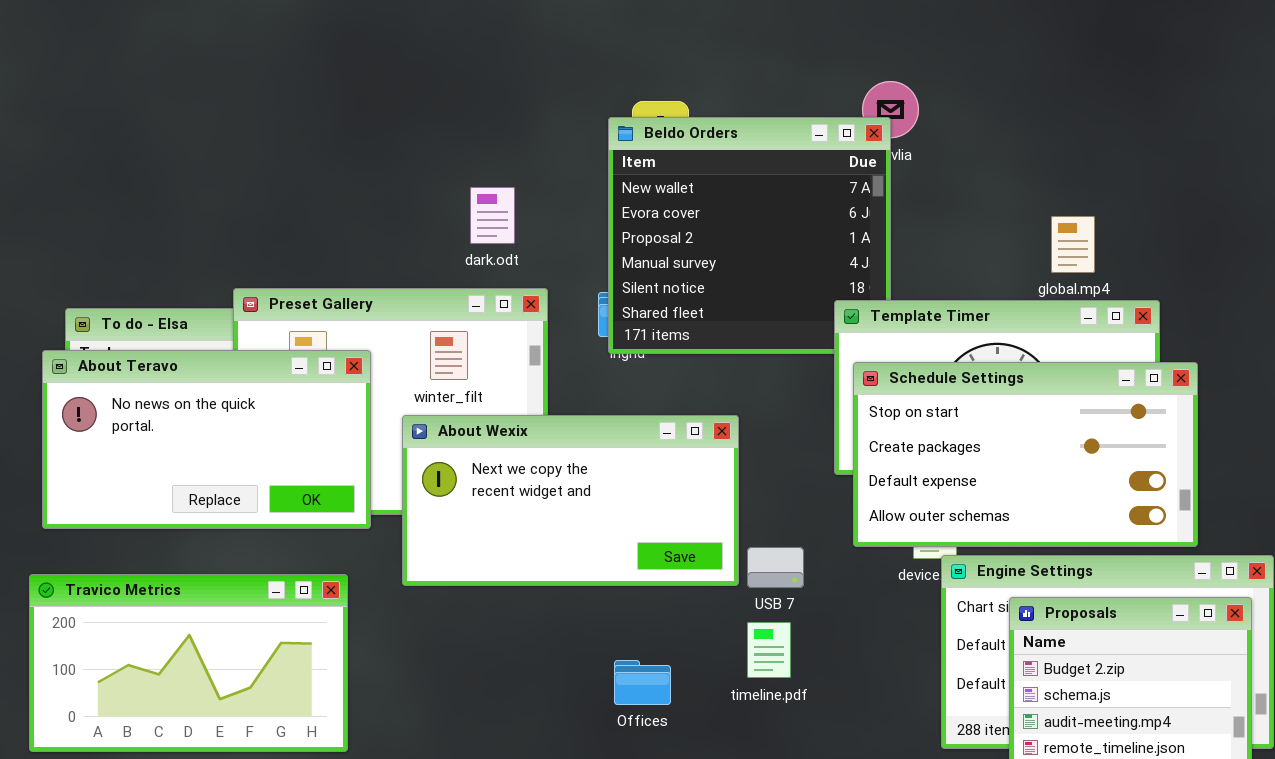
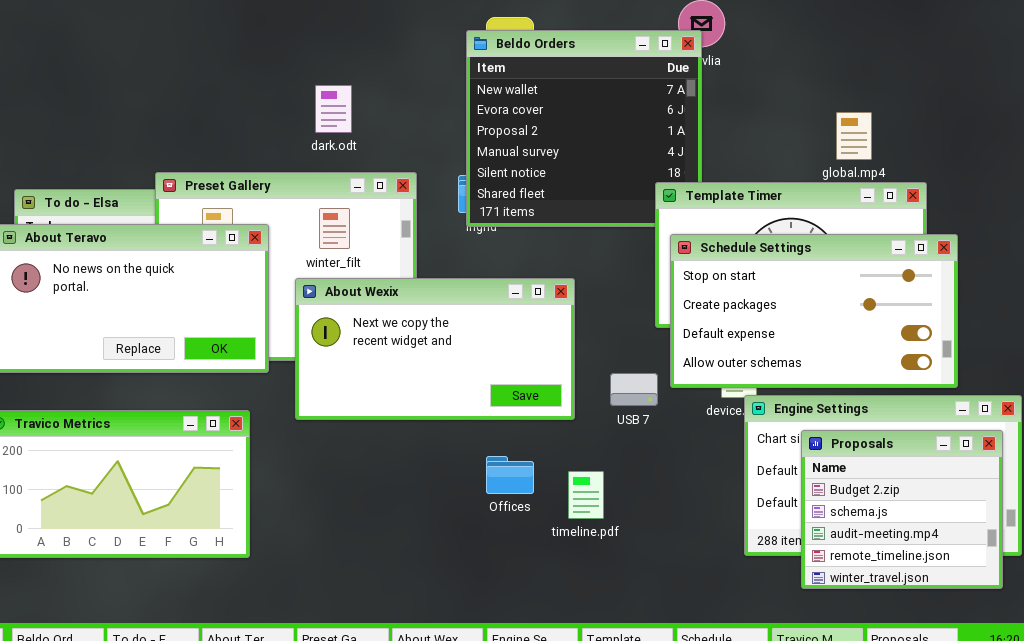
dark.odt: [470,187,515,244] -> [315,85,352,133], moved
USB 7: [747,547,804,588] -> [610,373,658,406], moved
timeline.pdf: [747,622,791,678] -> [568,471,604,519], moved
Offices: [614,660,671,705] -> [486,456,534,494], moved

